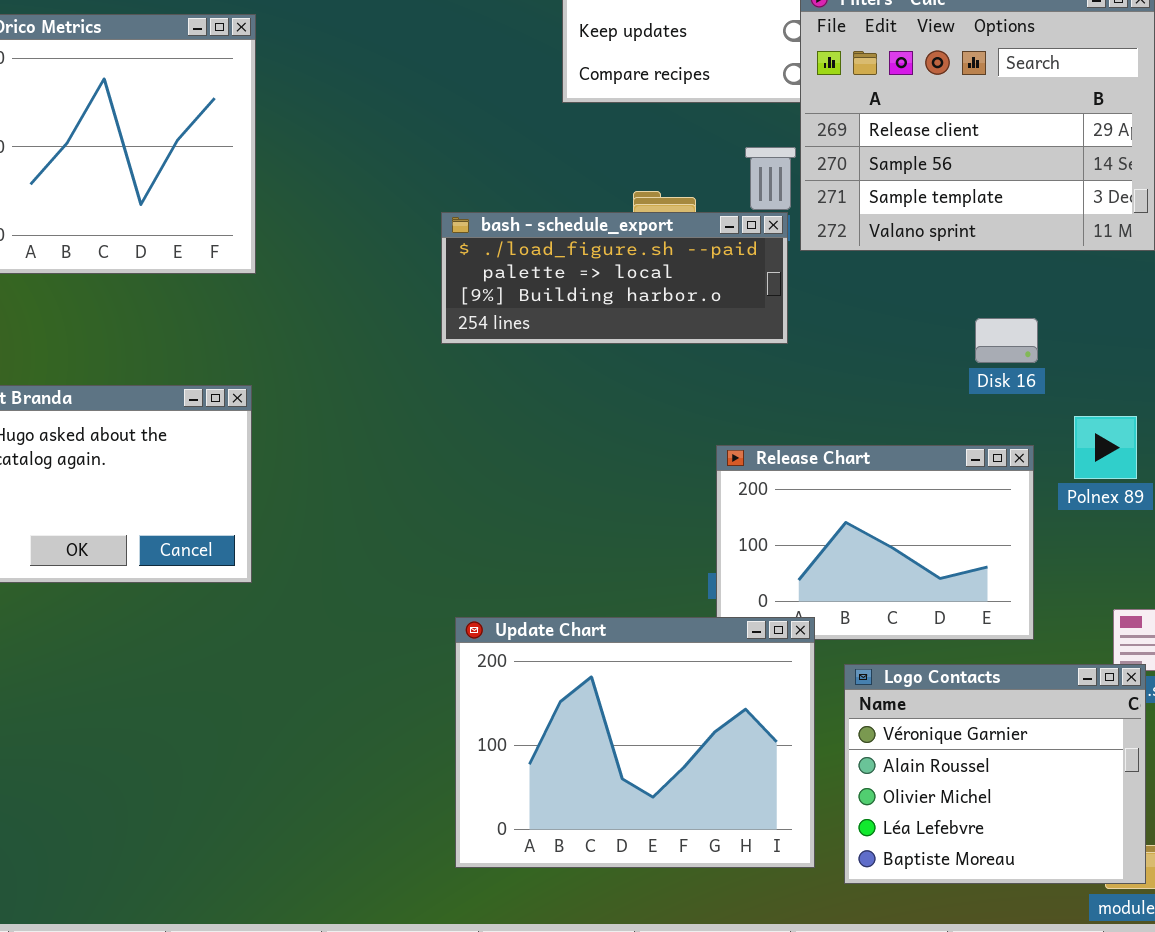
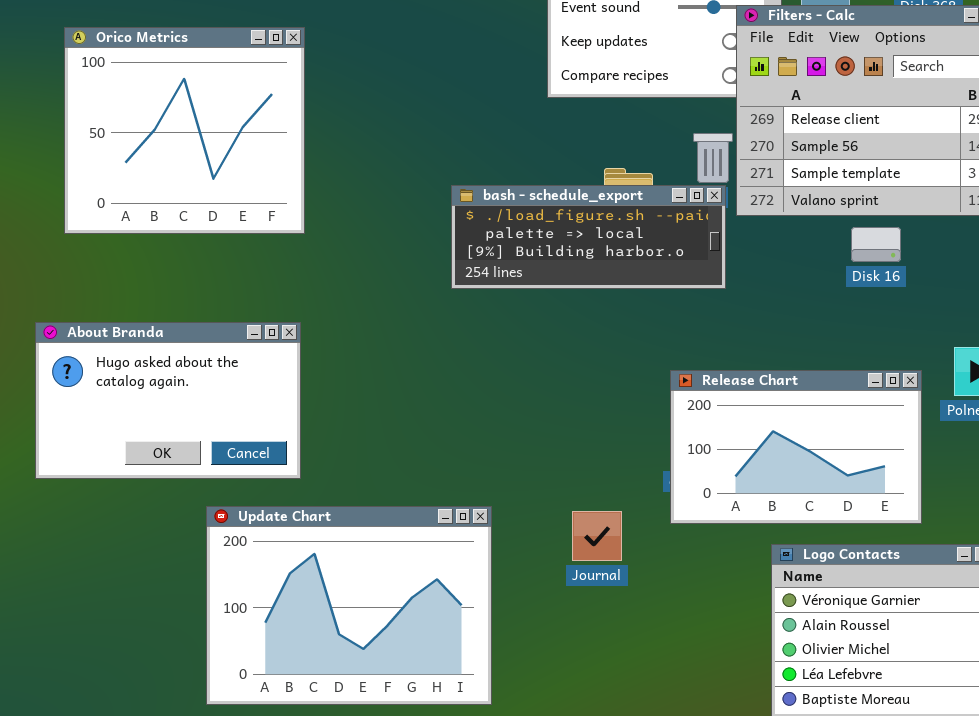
Disk 16: [975,318,1038,363] -> [851,227,901,262], moved
Update Chart: [455,617,815,868] -> [206,506,492,705], moved

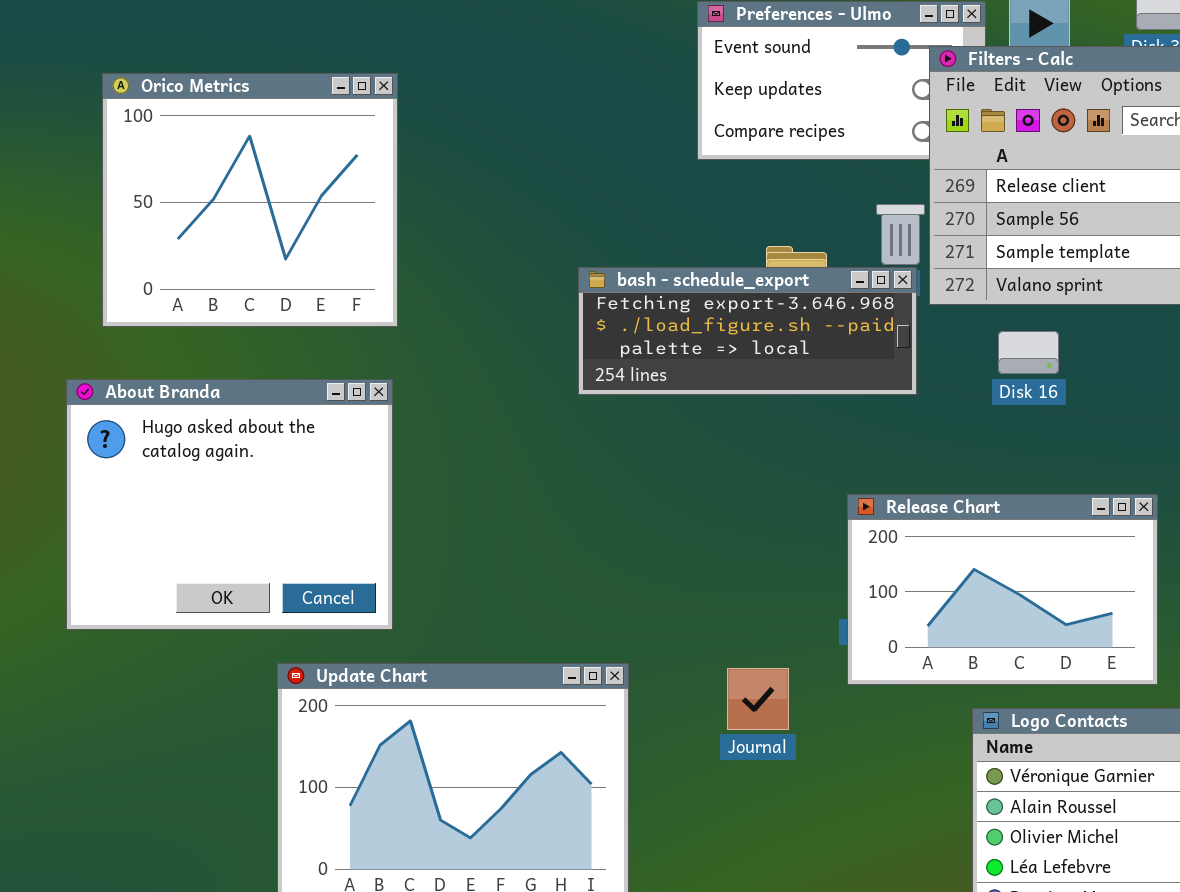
bash - schedule_export: [451,185,726,289] -> [578,267,917,395], scrolled up 1 row
Disk 16: [851,227,901,262] -> [998,331,1059,374], moved
About Branda: [35,322,301,479] -> [66,379,393,630], resized

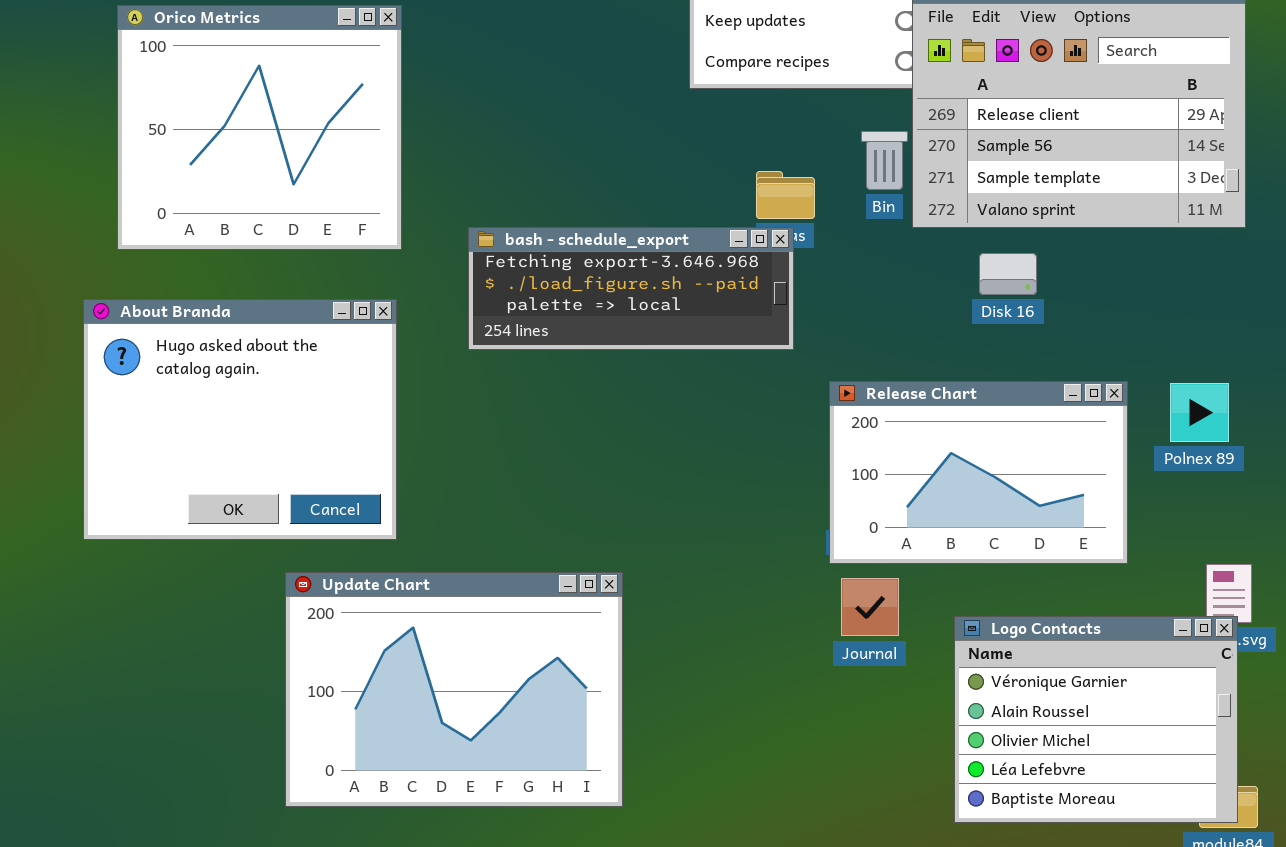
bash - schedule_export: [578,267,917,395] -> [468,227,794,350], moved
Release Chart: [847,494,1158,685] -> [829,381,1128,564], moved
Journal: [727,668,789,730] -> [841,578,899,636], moved

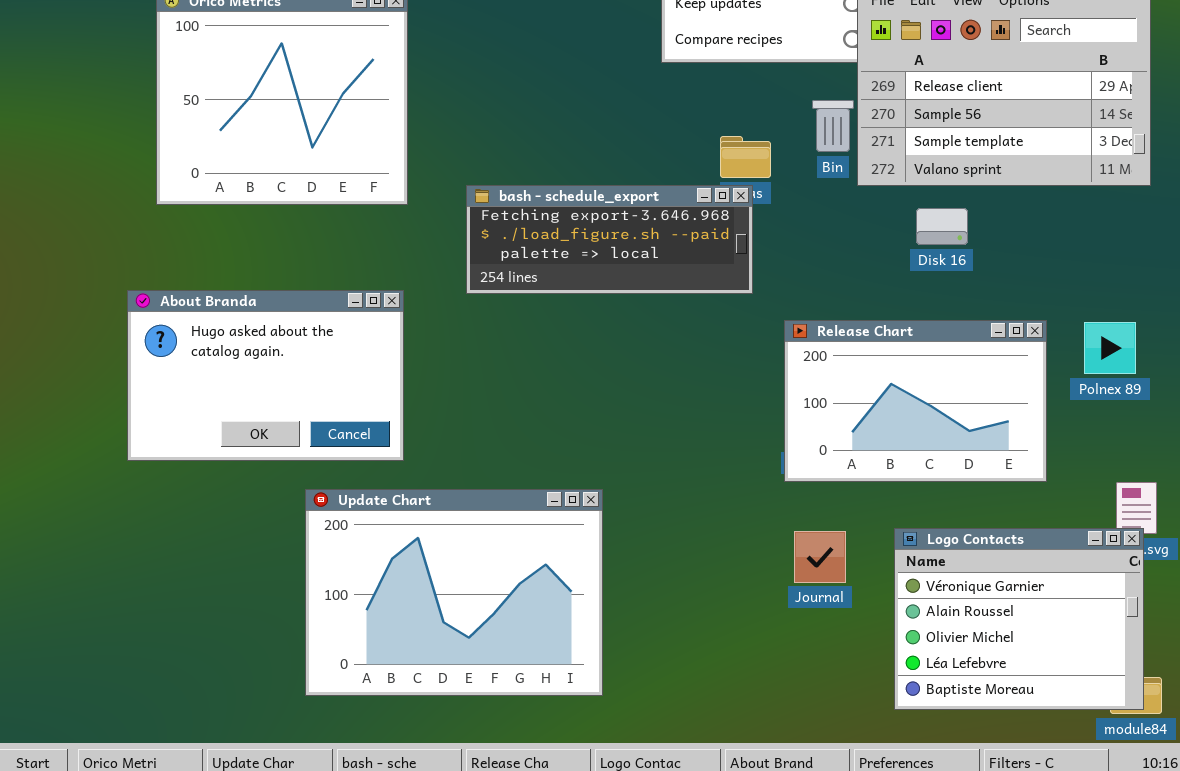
About Branda: [83,299,397,540] -> [127,290,404,461], resized
Journal: [841,578,899,636] -> [794,531,846,583], moved

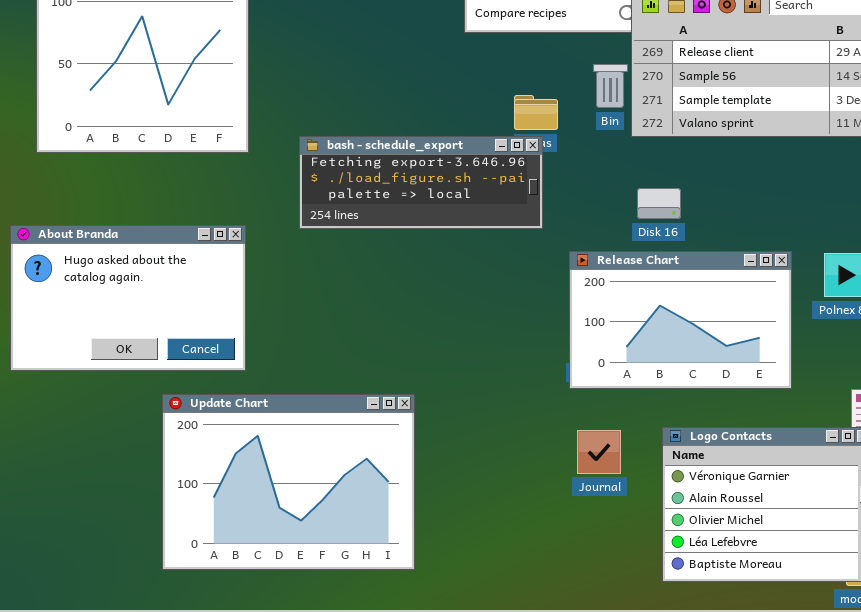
Disk 16: [916,208,968,245] -> [637,188,681,219], moved

